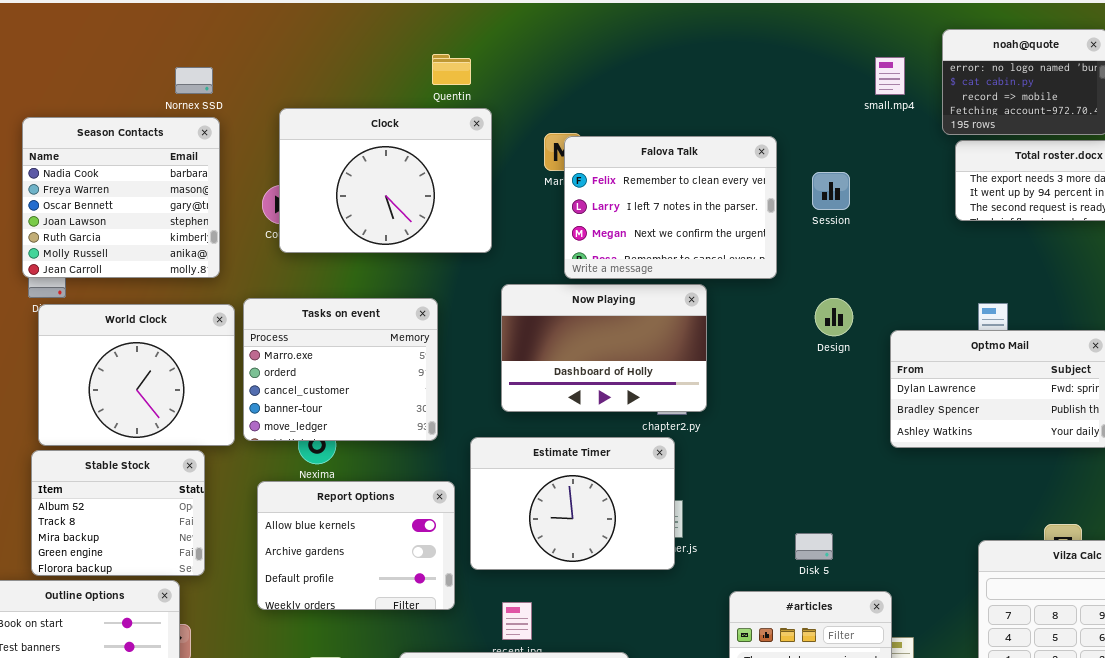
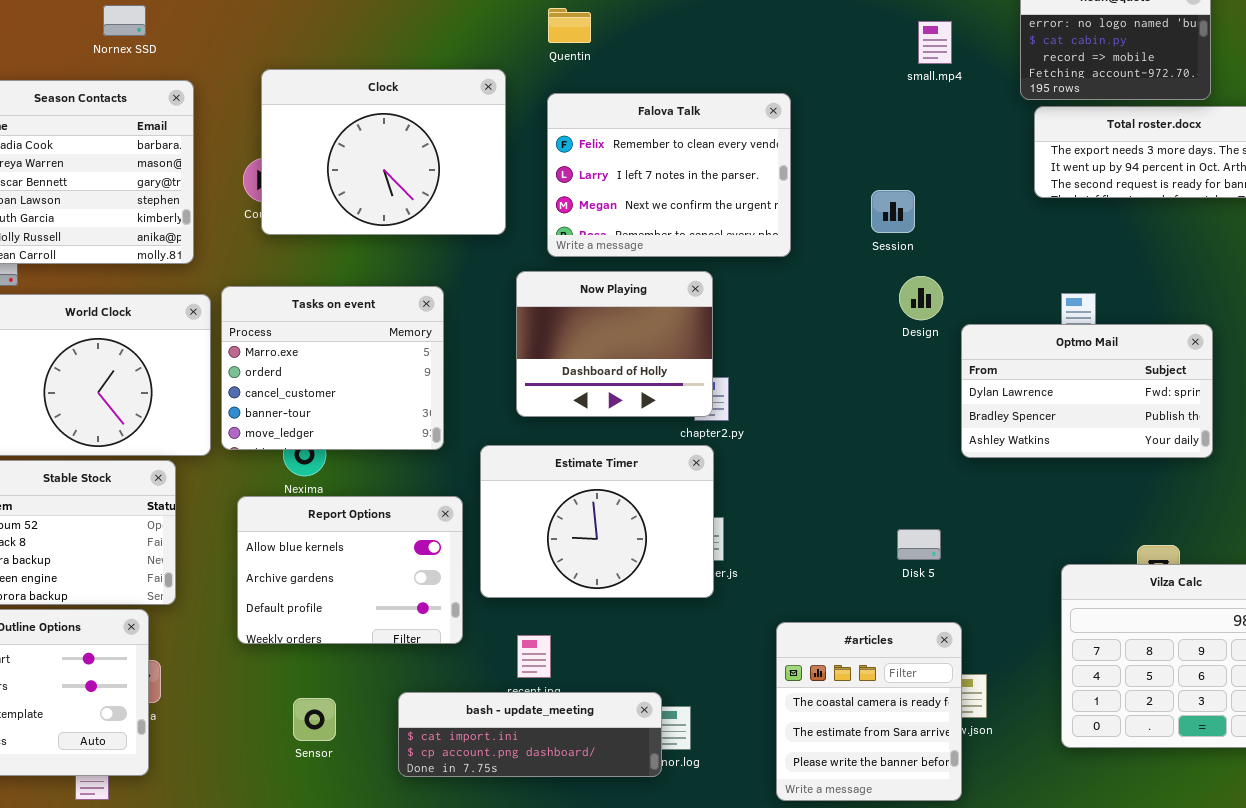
Quentin: [432,54,471,85] -> [548,8,591,43], moved
small.mp4: [875,57,905,95] -> [918,21,952,64], moved
Nornex SSD: [175,67,213,94] -> [103,5,146,36], moved
Falova Talk: [564,136,777,279] -> [547,93,791,257], moved
Session: [812,172,850,210] -> [871,190,915,233], moved
Now Playing: [501,284,707,412] -> [516,271,713,417], resized
Design: [815,298,853,336] -> [899,276,943,320], moved
Disk 5: [795,533,833,560] -> [897,529,941,560], moved

